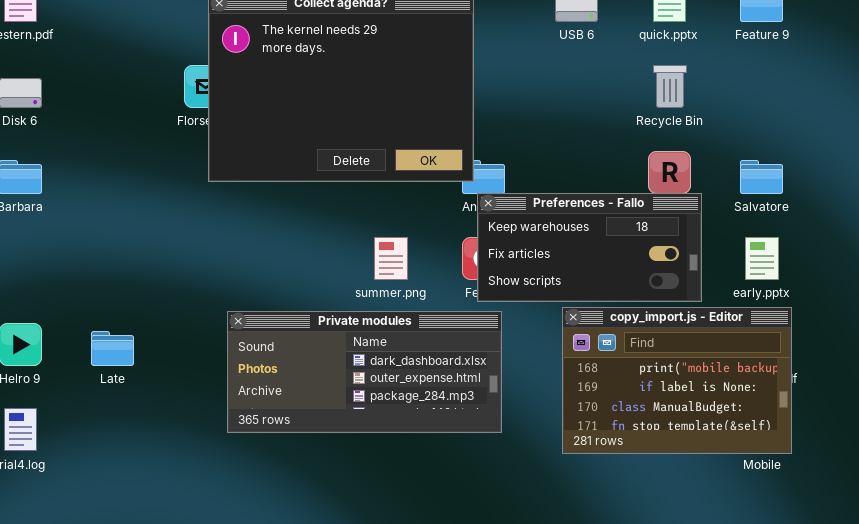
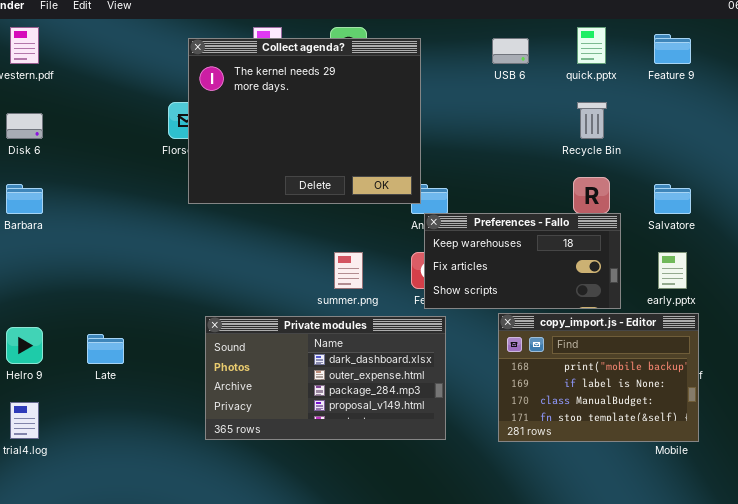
Private modules: [227,311,502,433] -> [205,316,446,440], resized

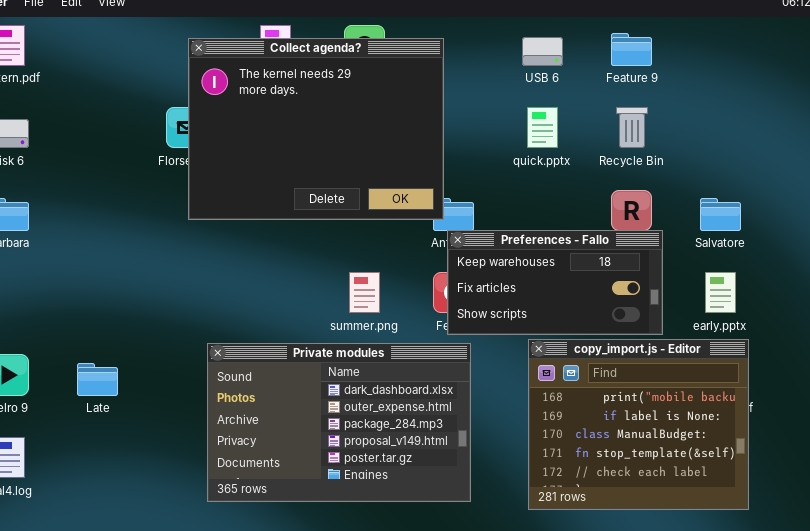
quick.pptx: [577,27,606,64] -> [527,107,558,148], moved
Feature 9: [654,34,691,64] -> [611,33,652,66], moved
copy_import.js - Editor: [498,313,699,442] -> [528,339,749,510], resized
Private modules: [205,316,446,440] -> [207,343,471,502], resized

